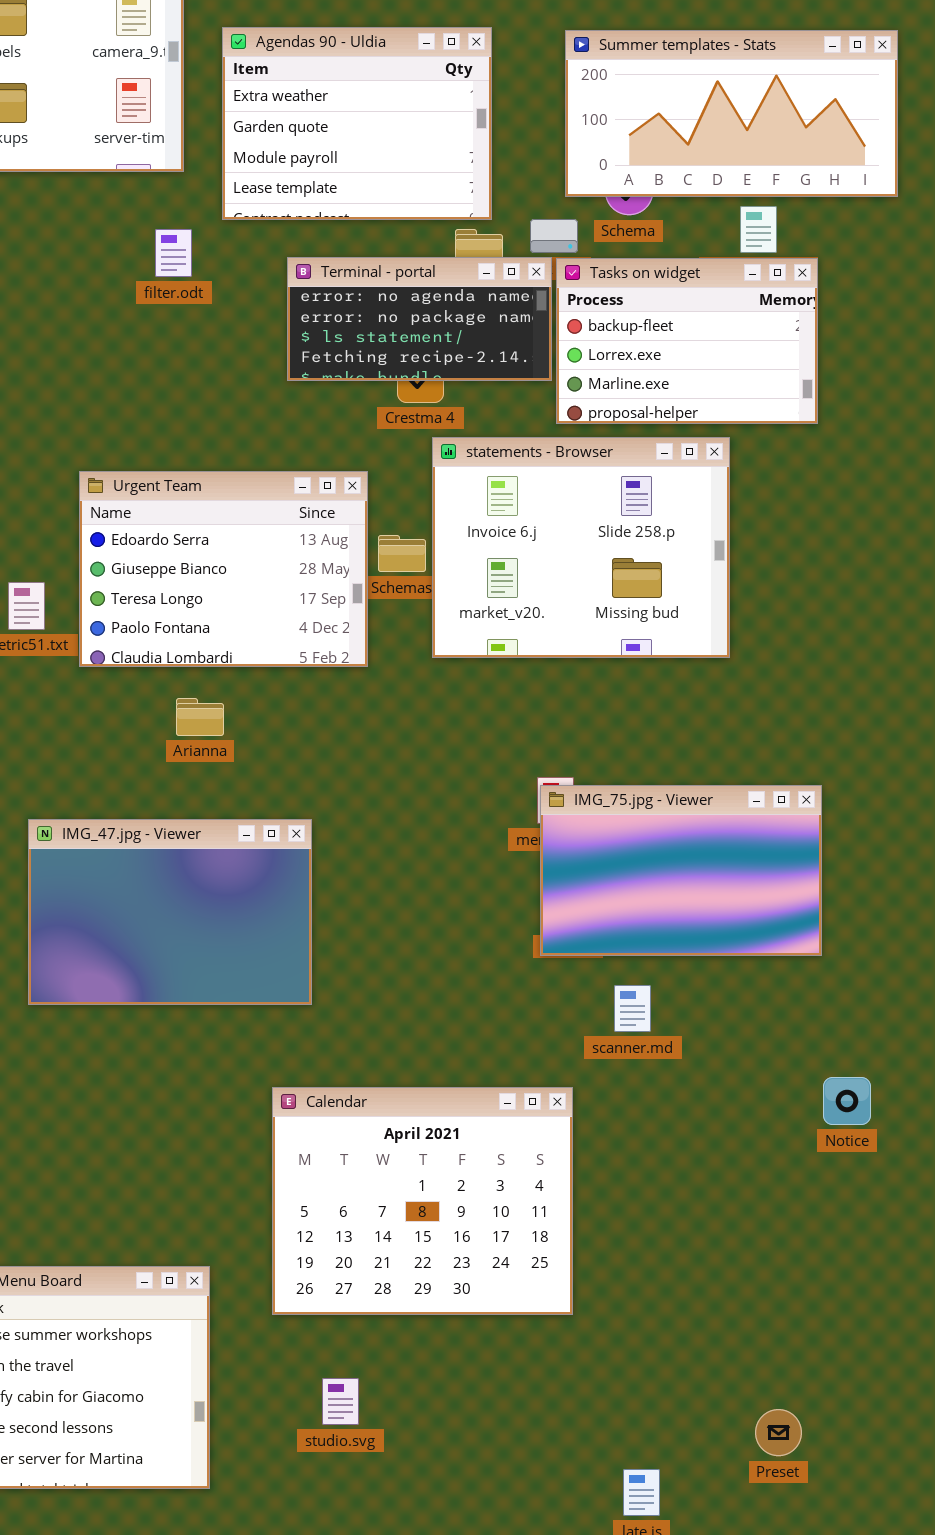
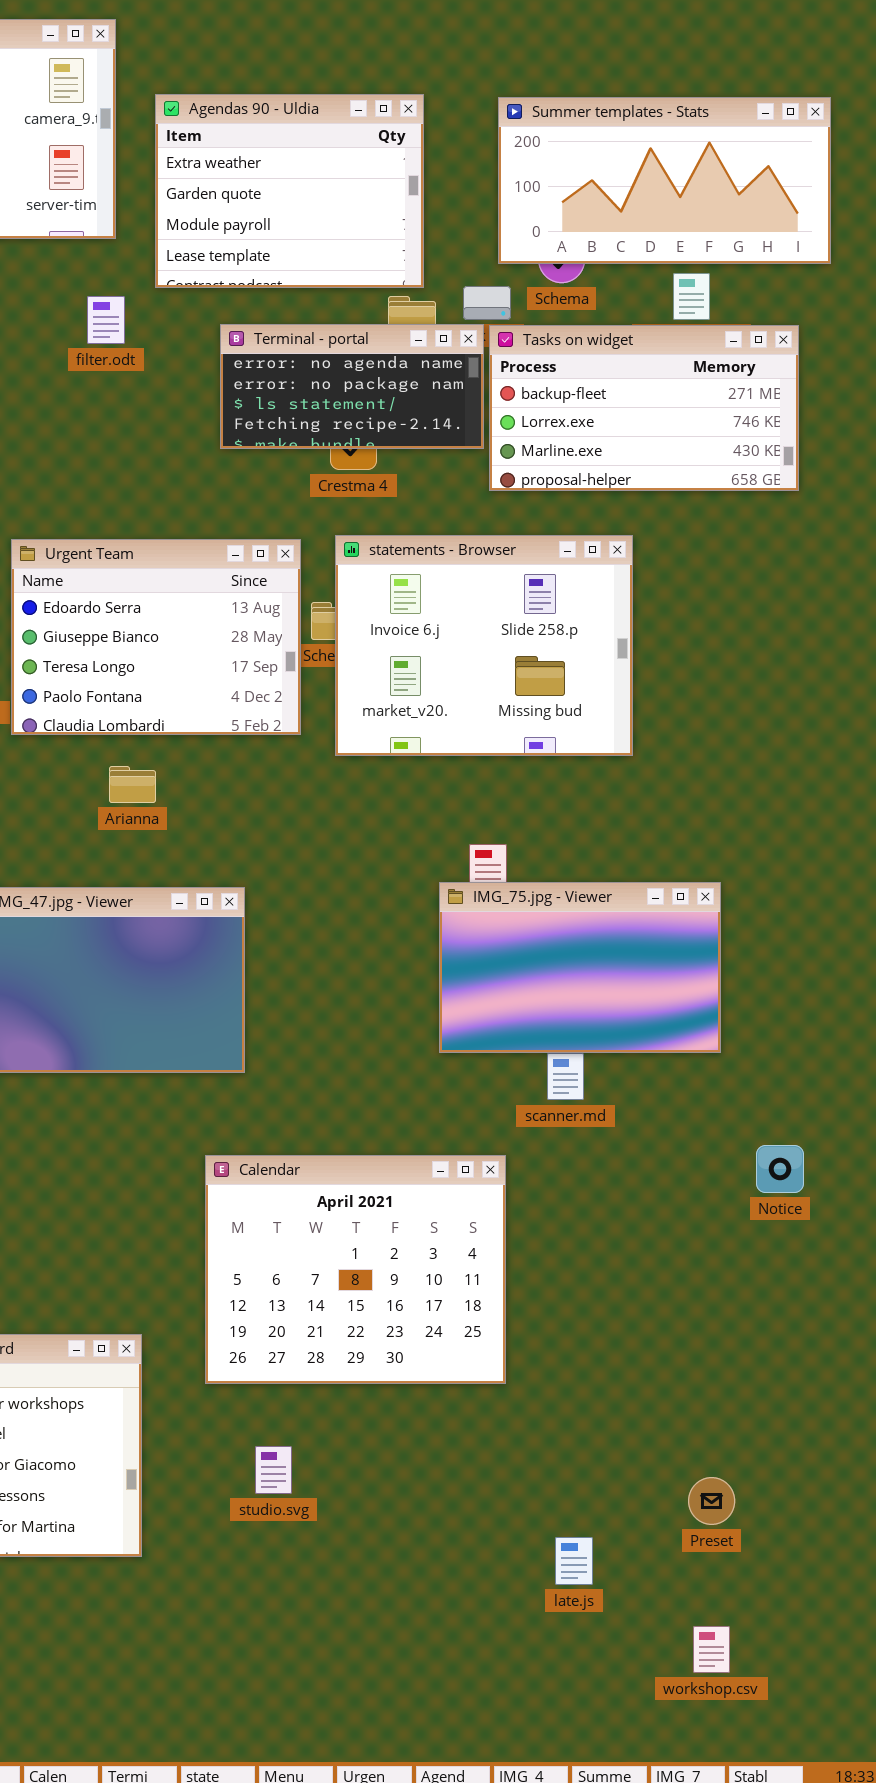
Tasks on widget: [556,258,818,424] -> [489,325,799,491], resized
statements - Browser: [432,437,730,658] -> [335,535,633,756], moved
IMG_75.jpg - Viewer: [540,785,822,956] -> [439,882,721,1053], moved

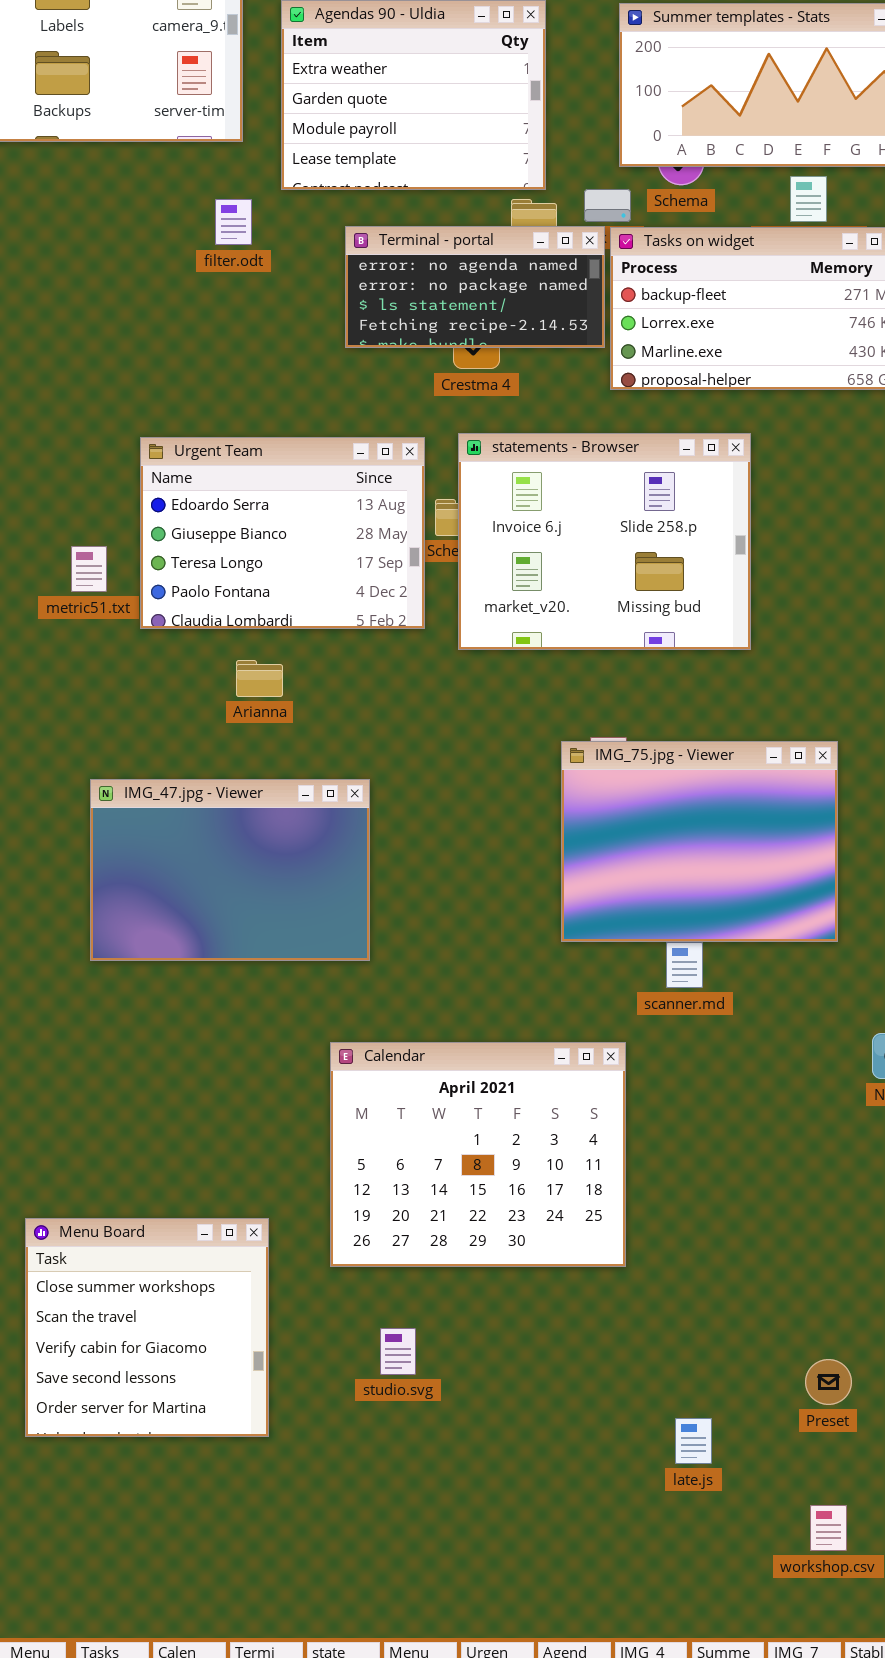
IMG_75.jpg - Viewer: [439,882,721,1053] -> [561,741,838,942], resized

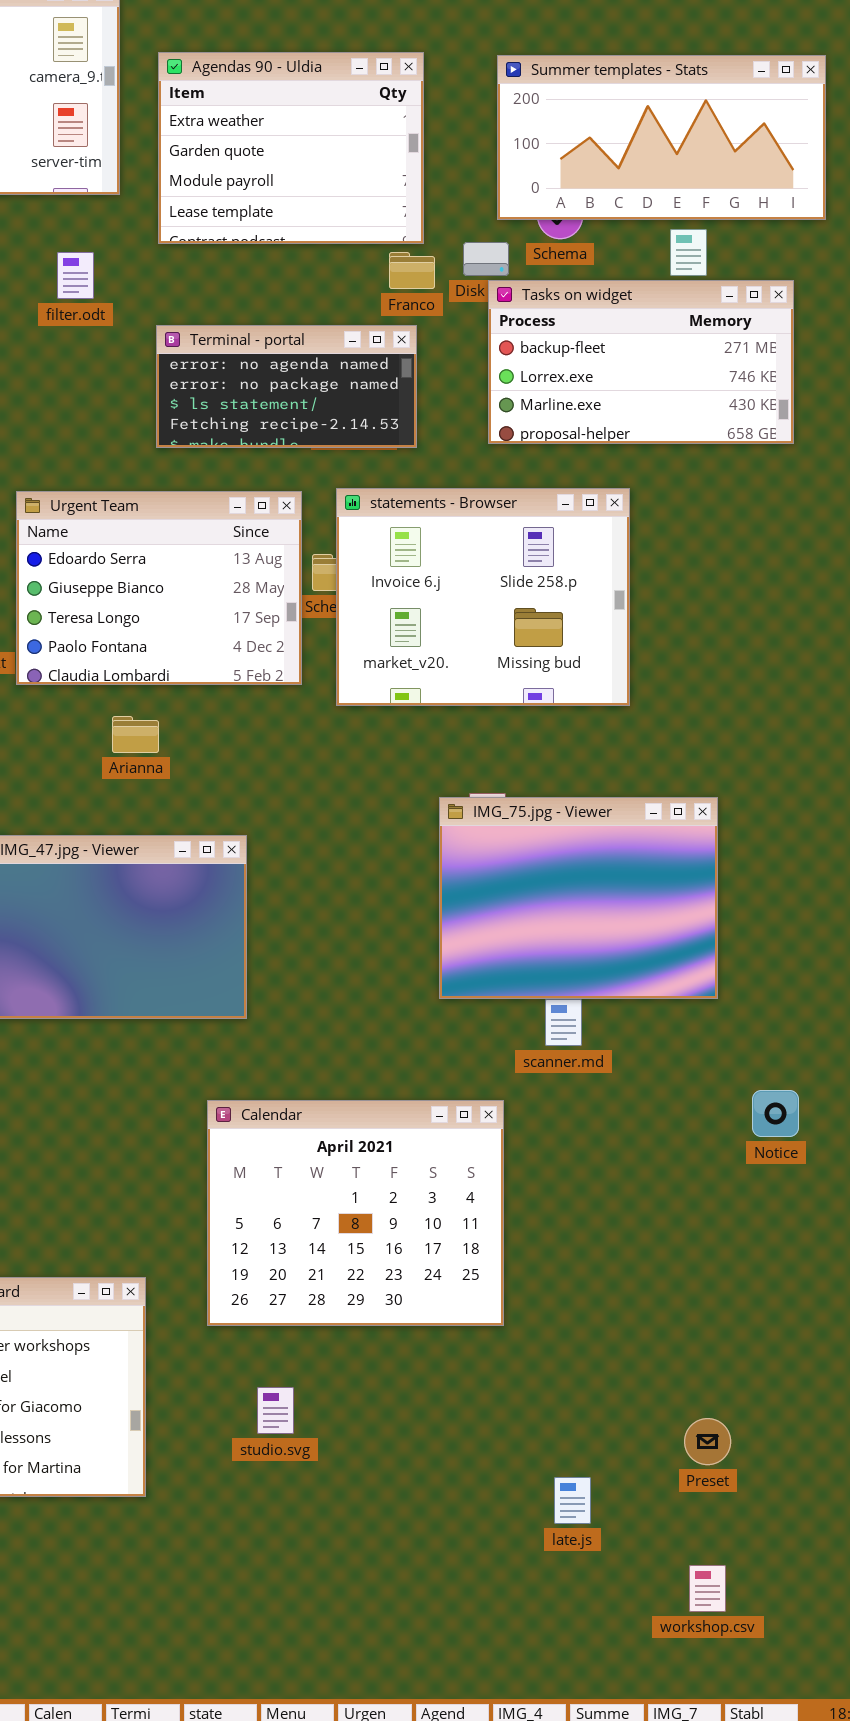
filter.odt: [215,199,252,245] -> [57,252,94,299], moved
Terminal - portal: [345,226,605,348] -> [156,325,417,448], moved

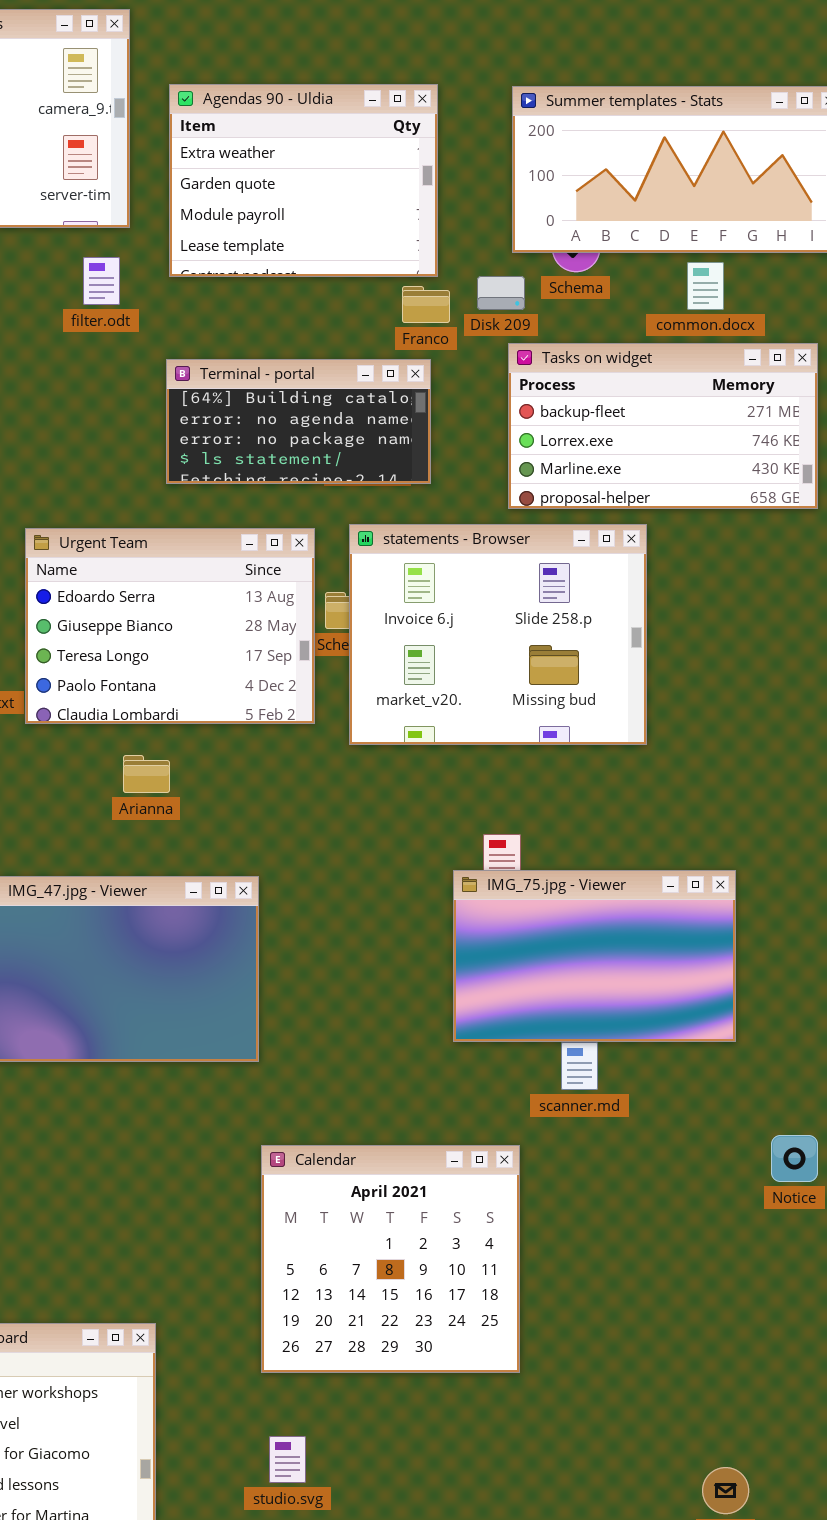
filter.odt: [57,252,94,299] -> [83,257,120,305], moved
Tasks on widget: [488,280,794,444] -> [508,343,818,509], moved
Terminal - portal: [156,325,417,448] -> [166,359,431,484], scrolled up 1 row
IMG_75.jpg - Viewer: [439,797,718,999] -> [453,870,736,1042], resized
Calendar: [207,1100,504,1326] -> [261,1145,520,1373], resized

